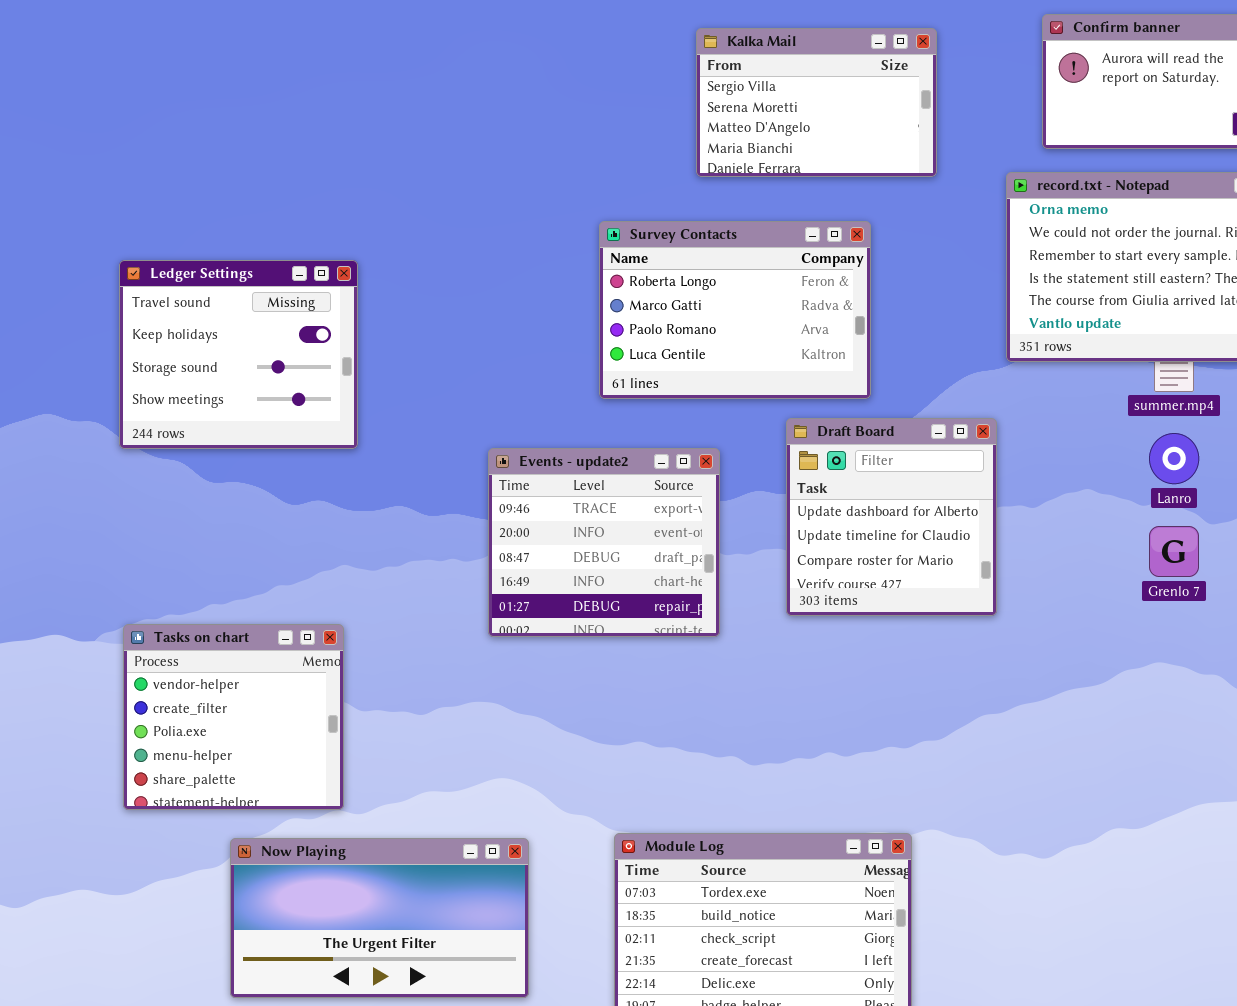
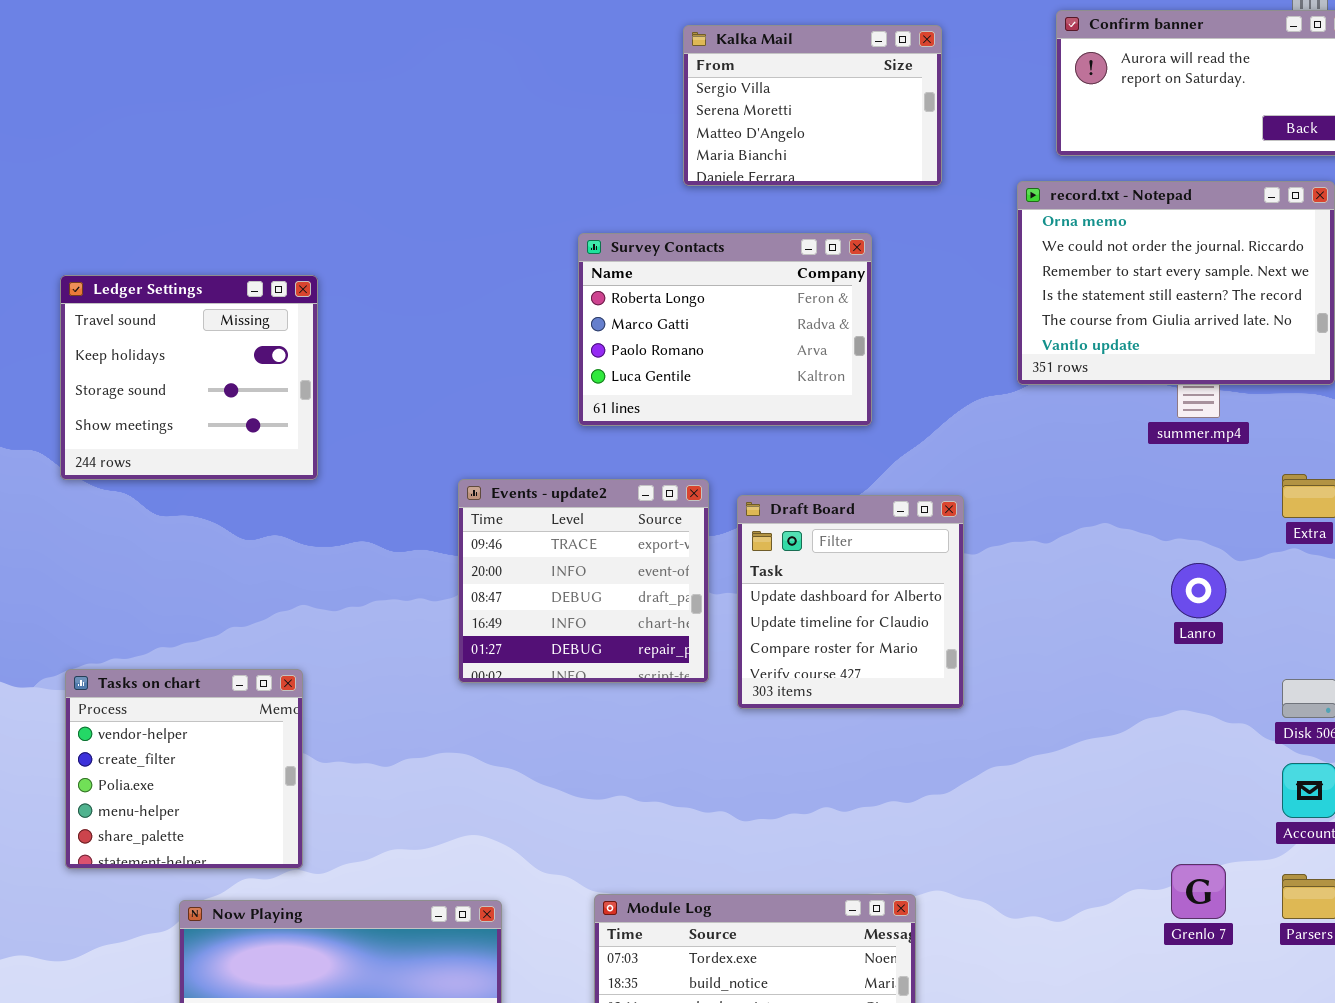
Draft Board: [786,418,997,616] -> [737,495,964,709], moved
Lanro: [1149,433,1199,484] -> [1171,563,1226,618], moved
Grenlo 7: [1149,526,1199,577] -> [1171,864,1226,919], moved

